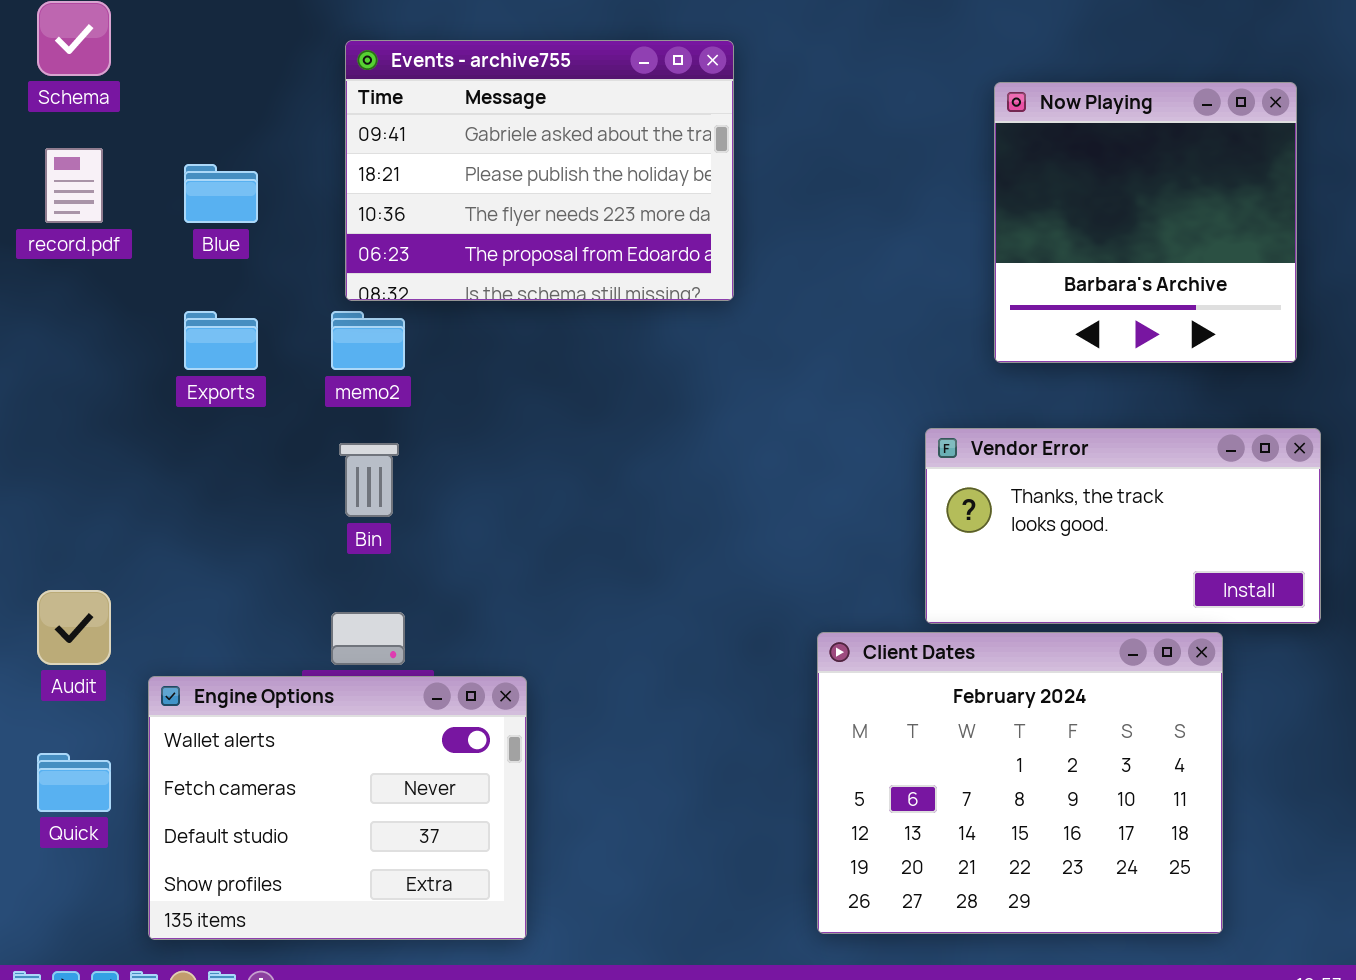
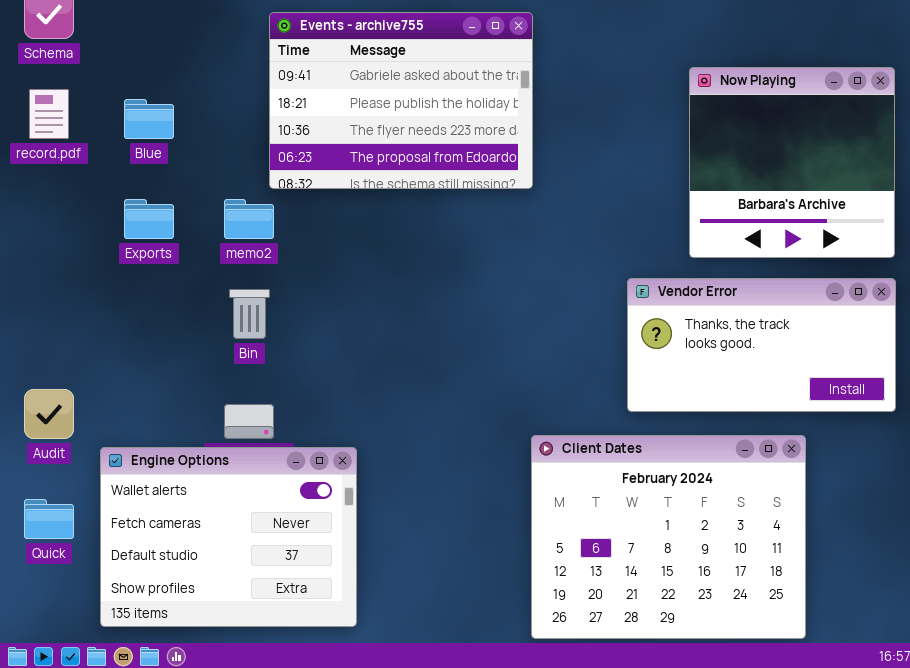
Events - archive755: [345,40,734,301] -> [269,12,533,189], moved
Now Playing: [994,82,1297,363] -> [689,67,895,258], moved
Client Dates: [817,632,1223,934] -> [531,435,806,639], moved

